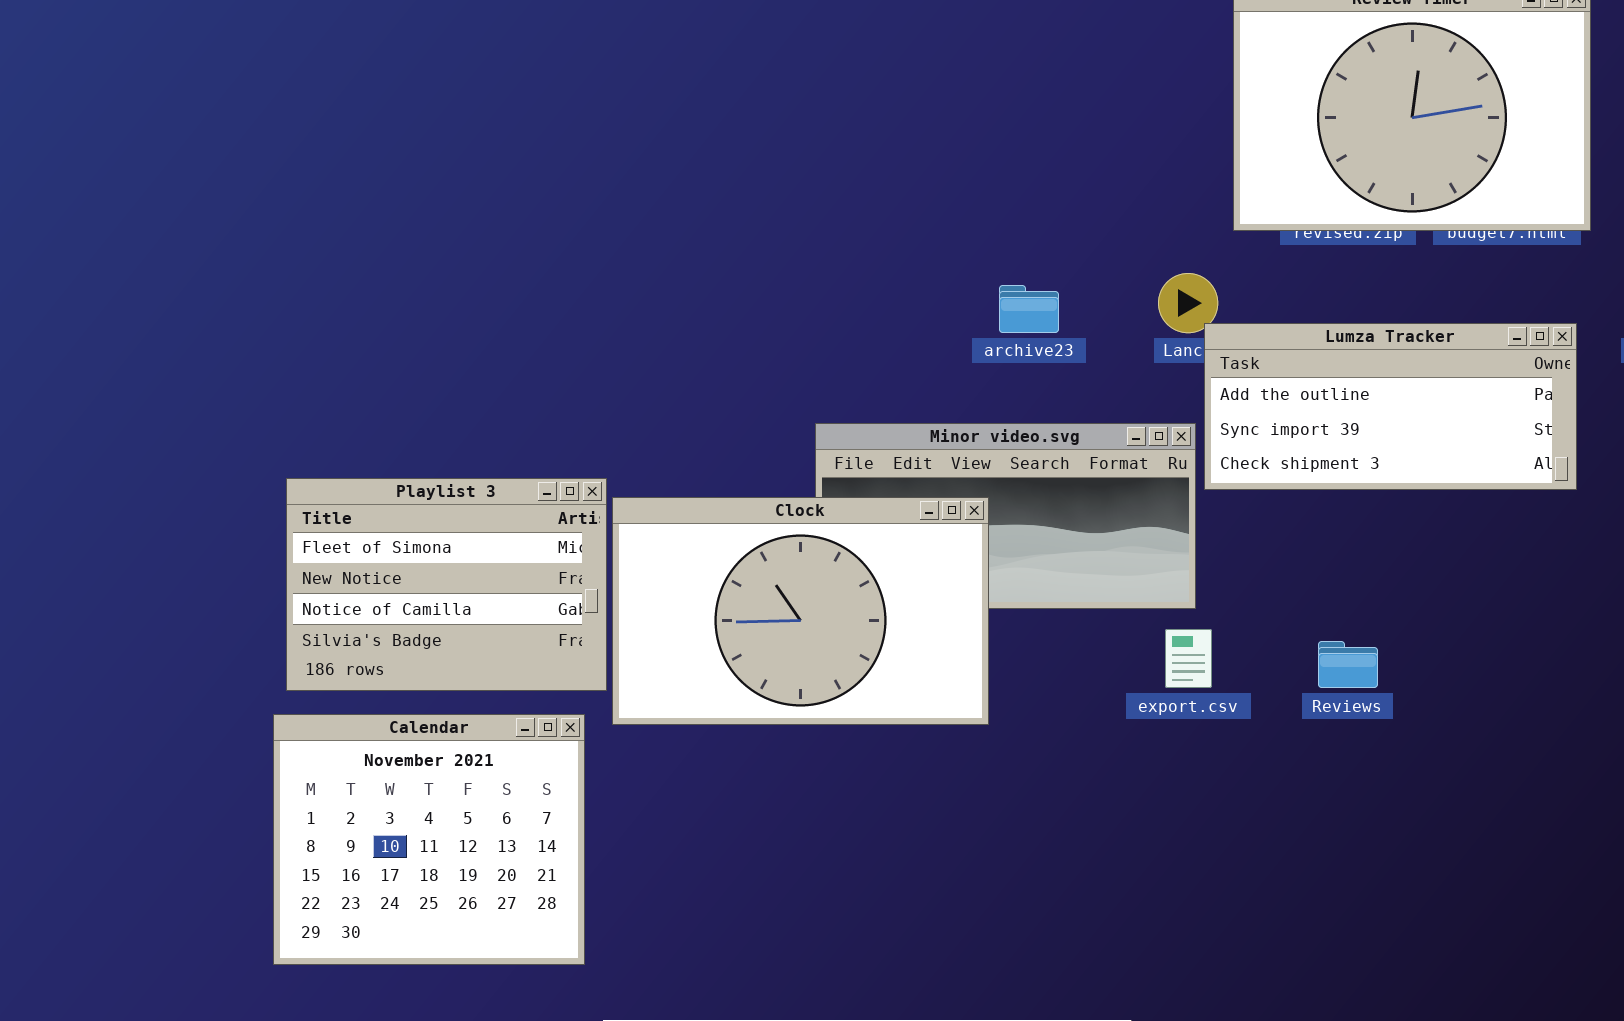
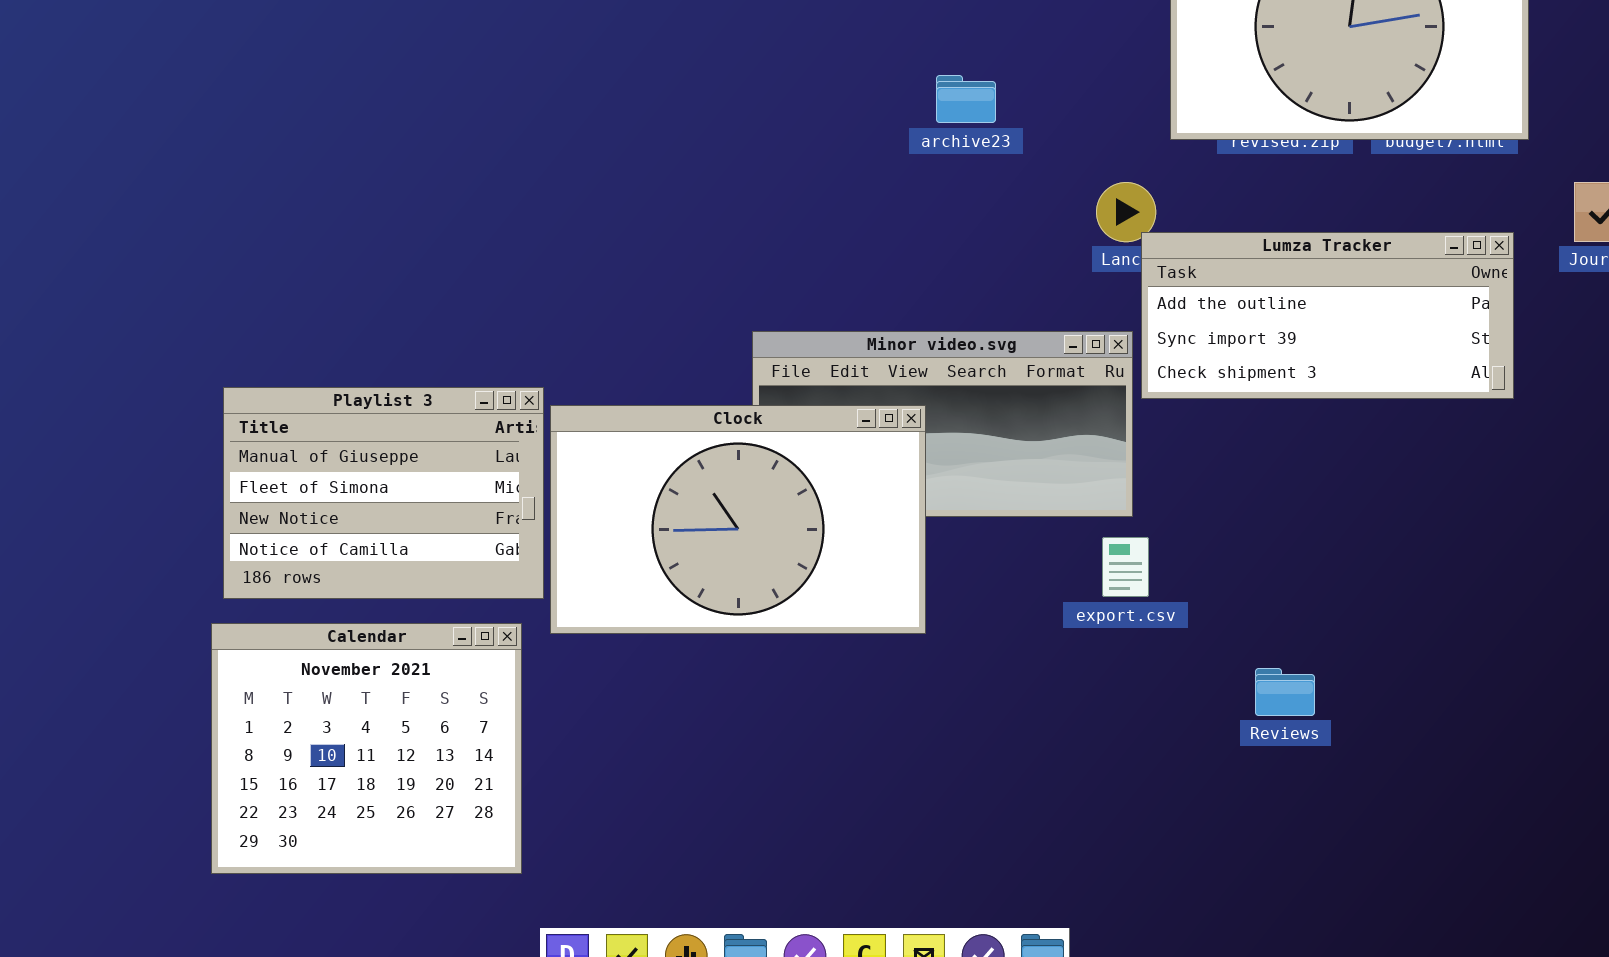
archive23: [999,285,1059,333] -> [936,75,996,123], moved
Playlist 3: [286,478,607,691] -> [223,387,544,599], scrolled up 1 row
Reviews: [1318,641,1378,688] -> [1255,668,1315,716], moved

